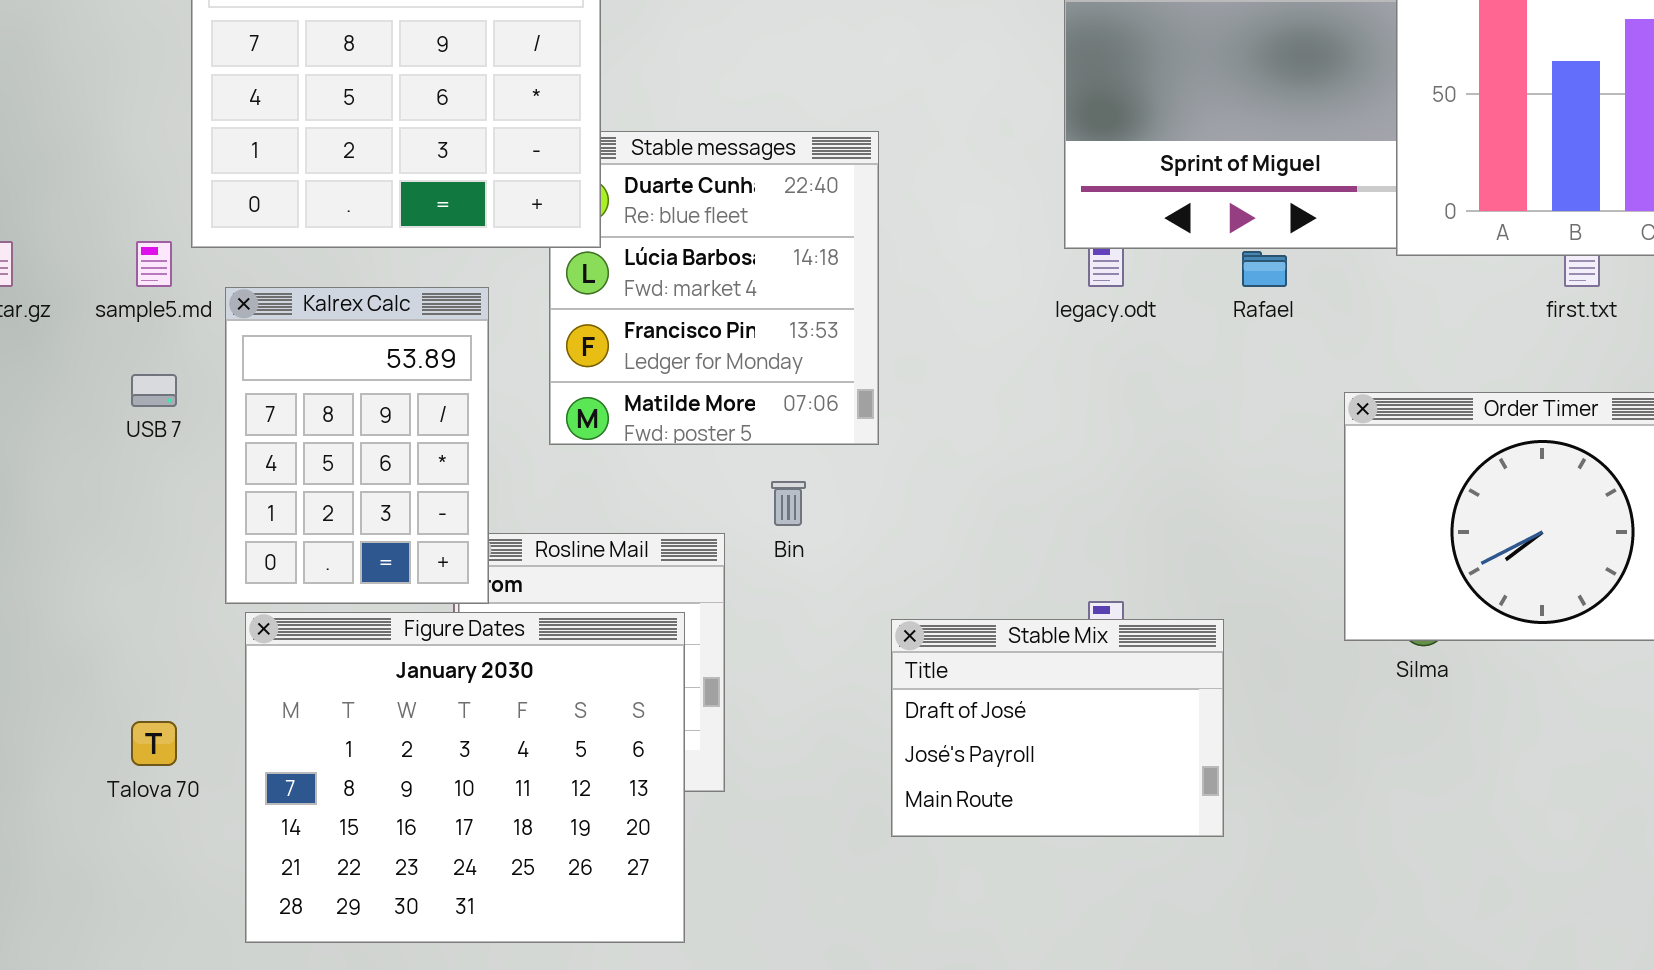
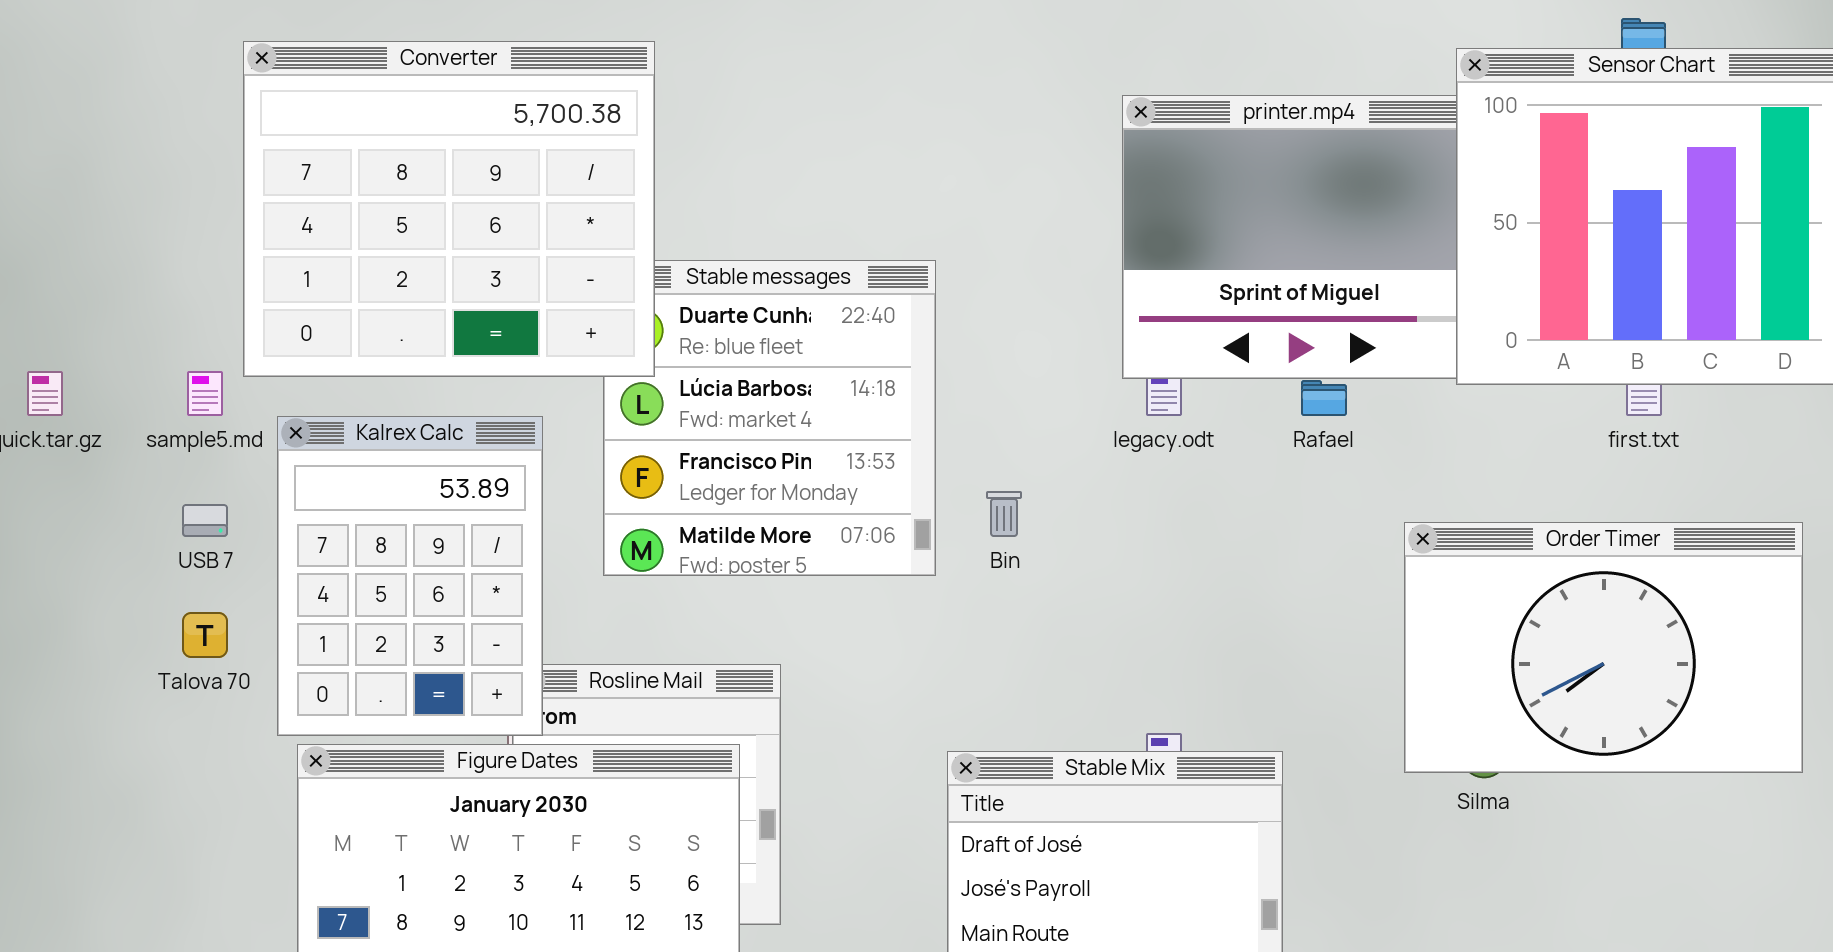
Bin: [771,481,806,526] -> [986,491,1022,537], moved
Talova 70: [131,721,177,766] -> [182,612,228,658], moved

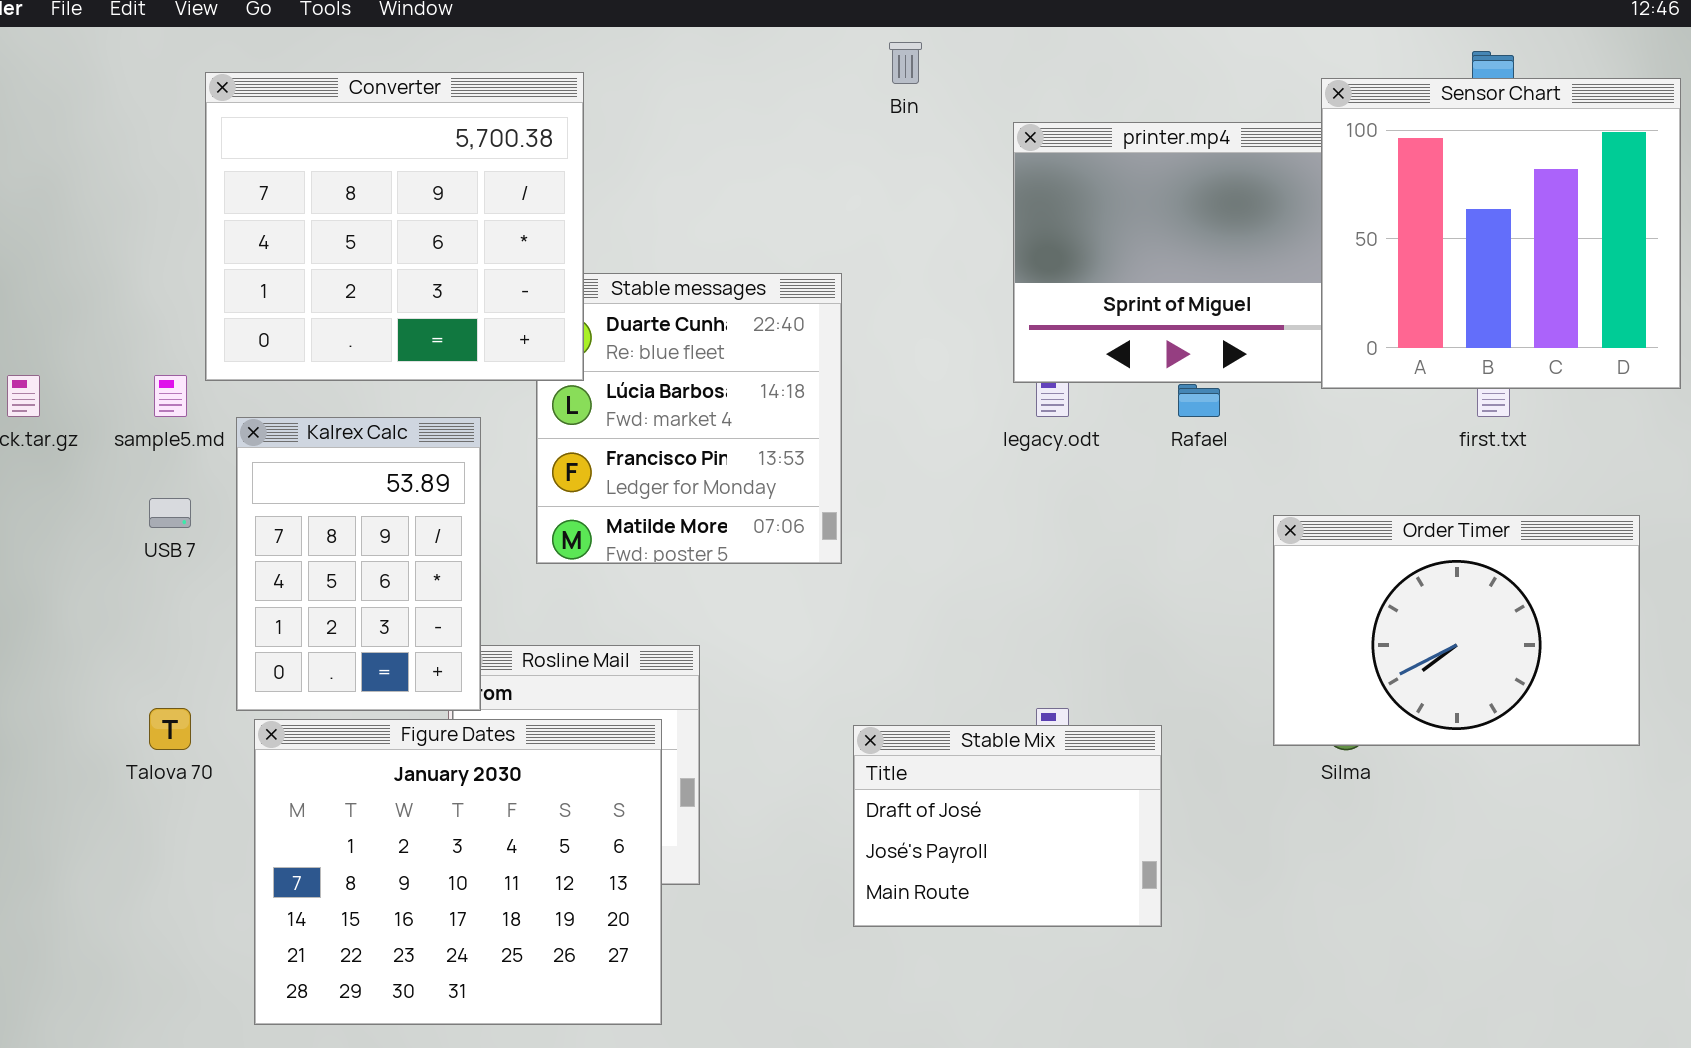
Bin: [986,491,1022,537] -> [889,42,922,84], moved
Talova 70: [182,612,228,658] -> [149,708,191,750], moved

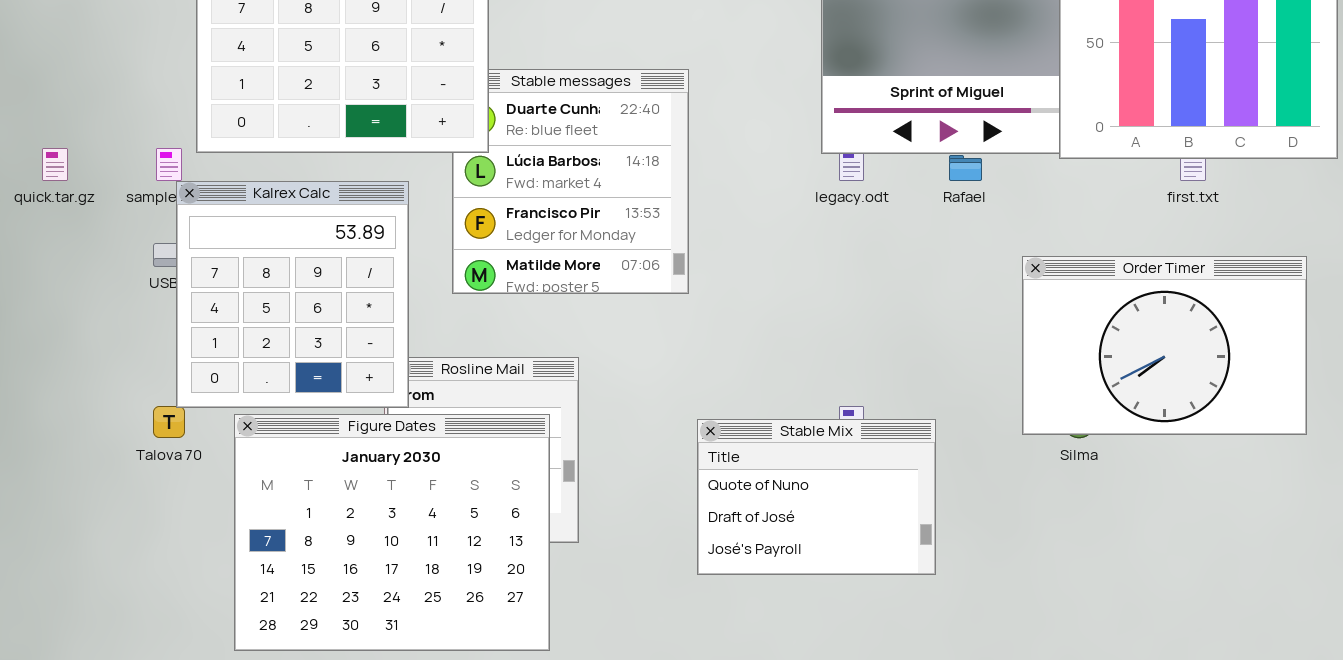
Kalrex Calc: [236,417,481,711] -> [176,181,409,408], resized
Stable Mix: [853,725,1162,927] -> [697,419,936,575], scrolled up 1 row

